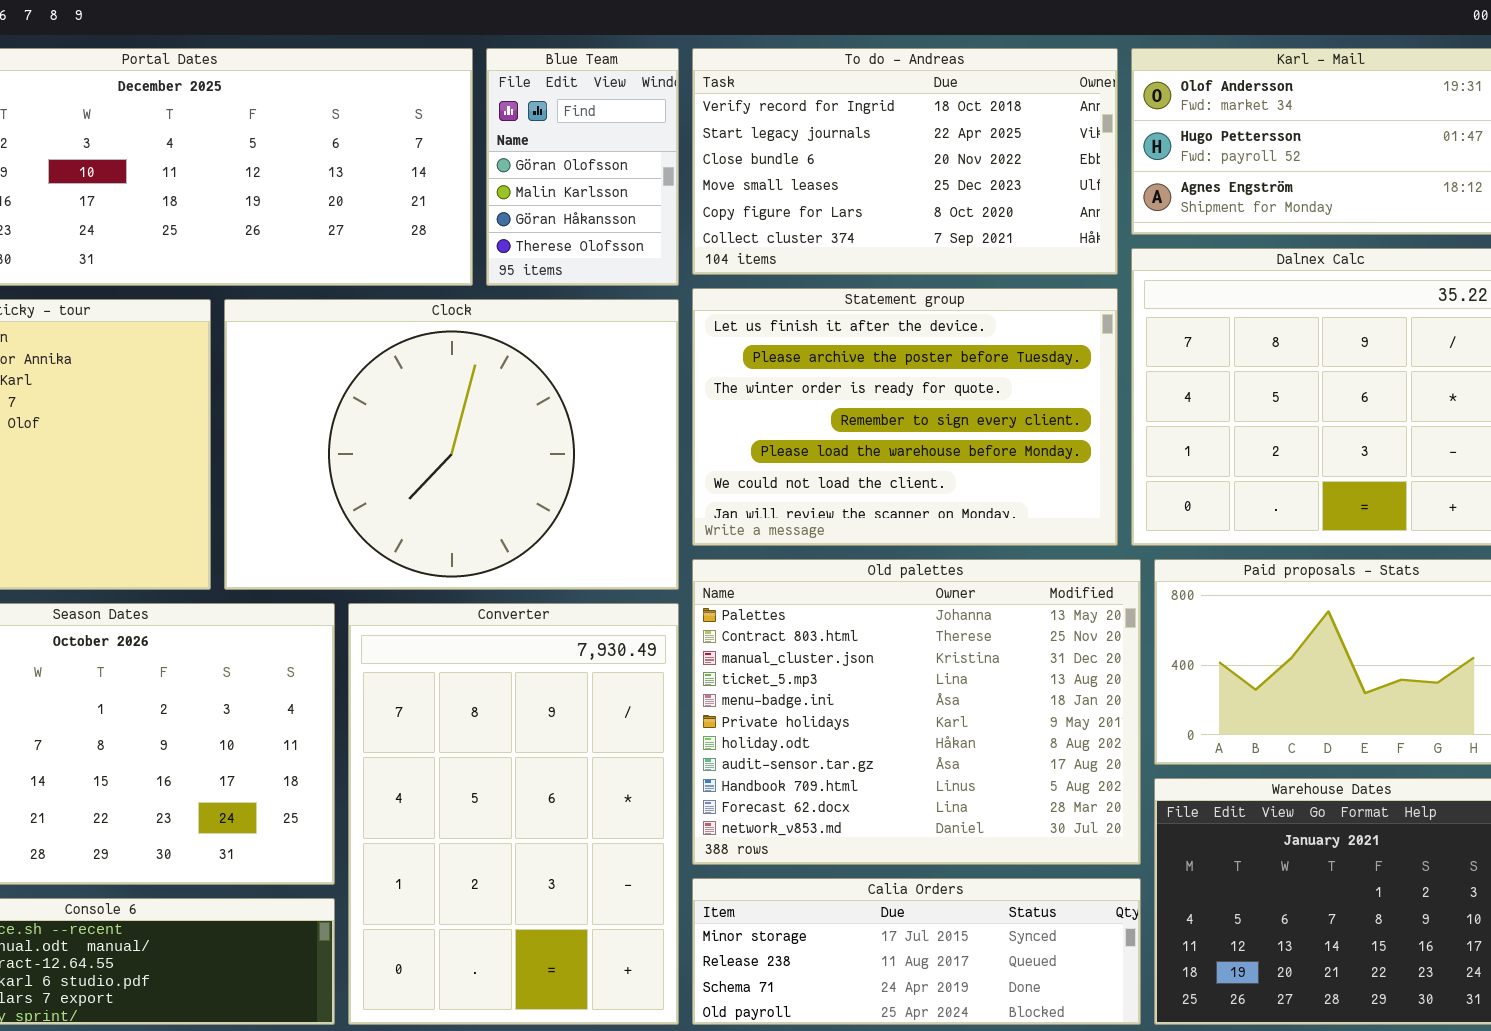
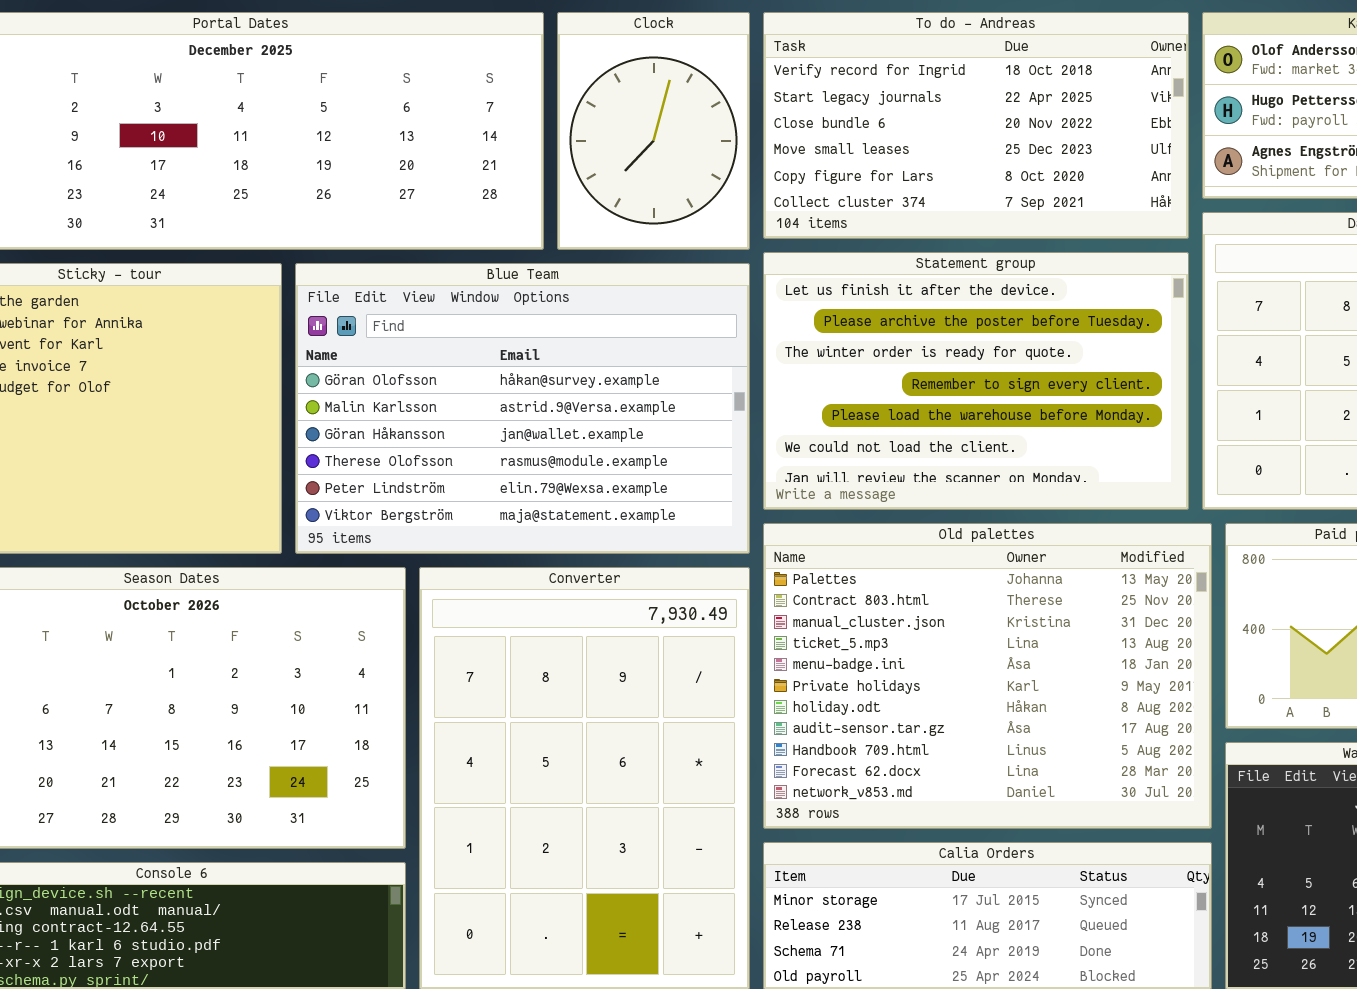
Blue Team: [486,48,679,286] -> [295,263,750,554], moved, resized
Clock: [224,299,679,590] -> [557,12,750,250], moved, resized

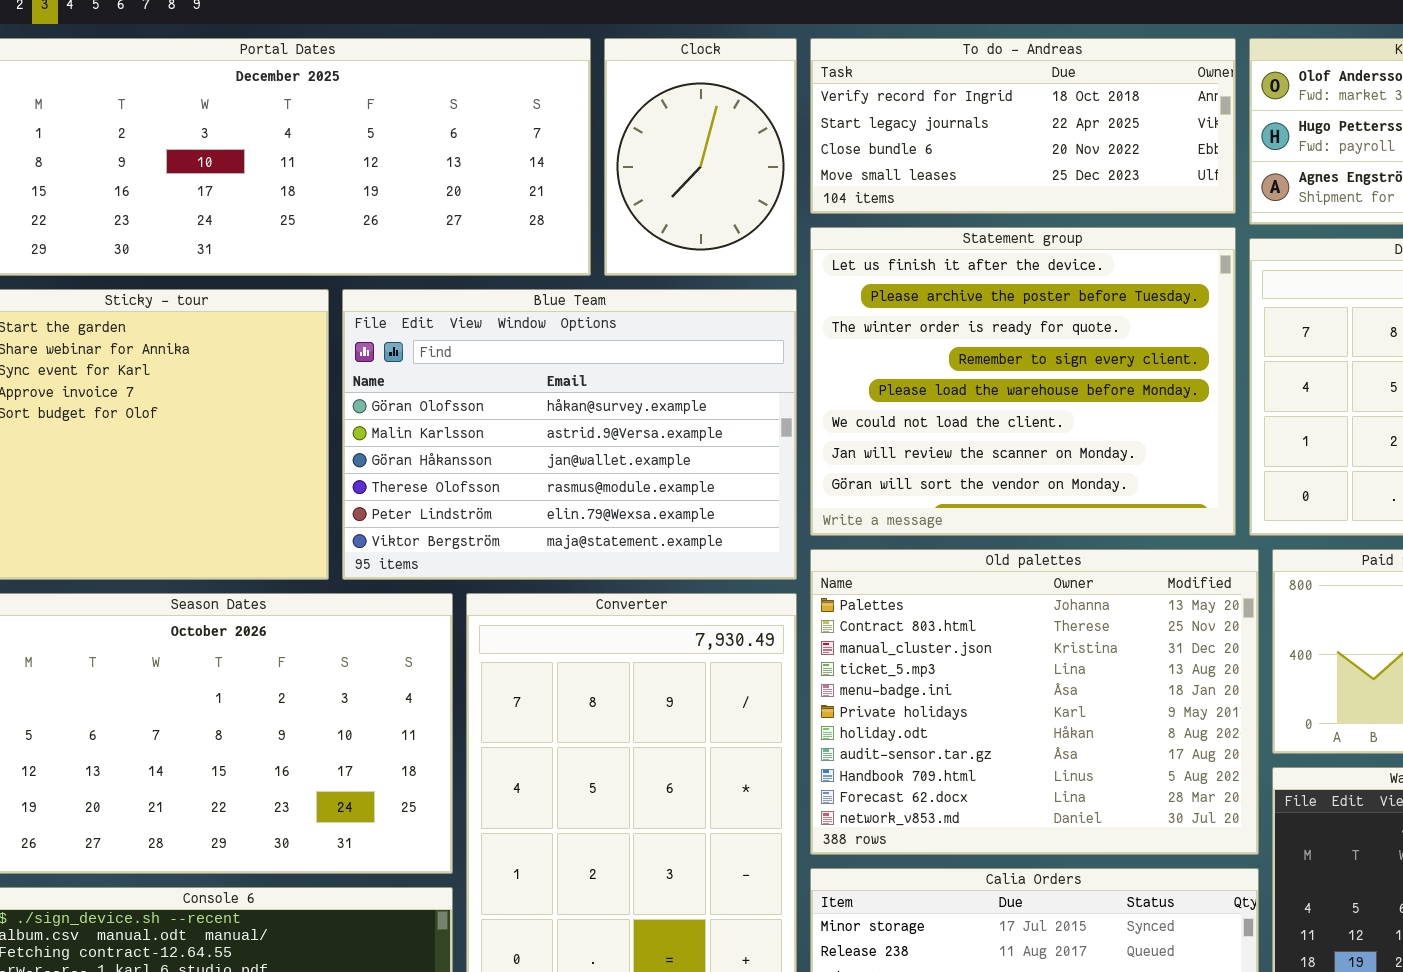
To do - Andreas: [763,12,1189,239] -> [810,38,1236,214], resized
Statement group: [763,252,1189,510] -> [810,227,1236,536], resized

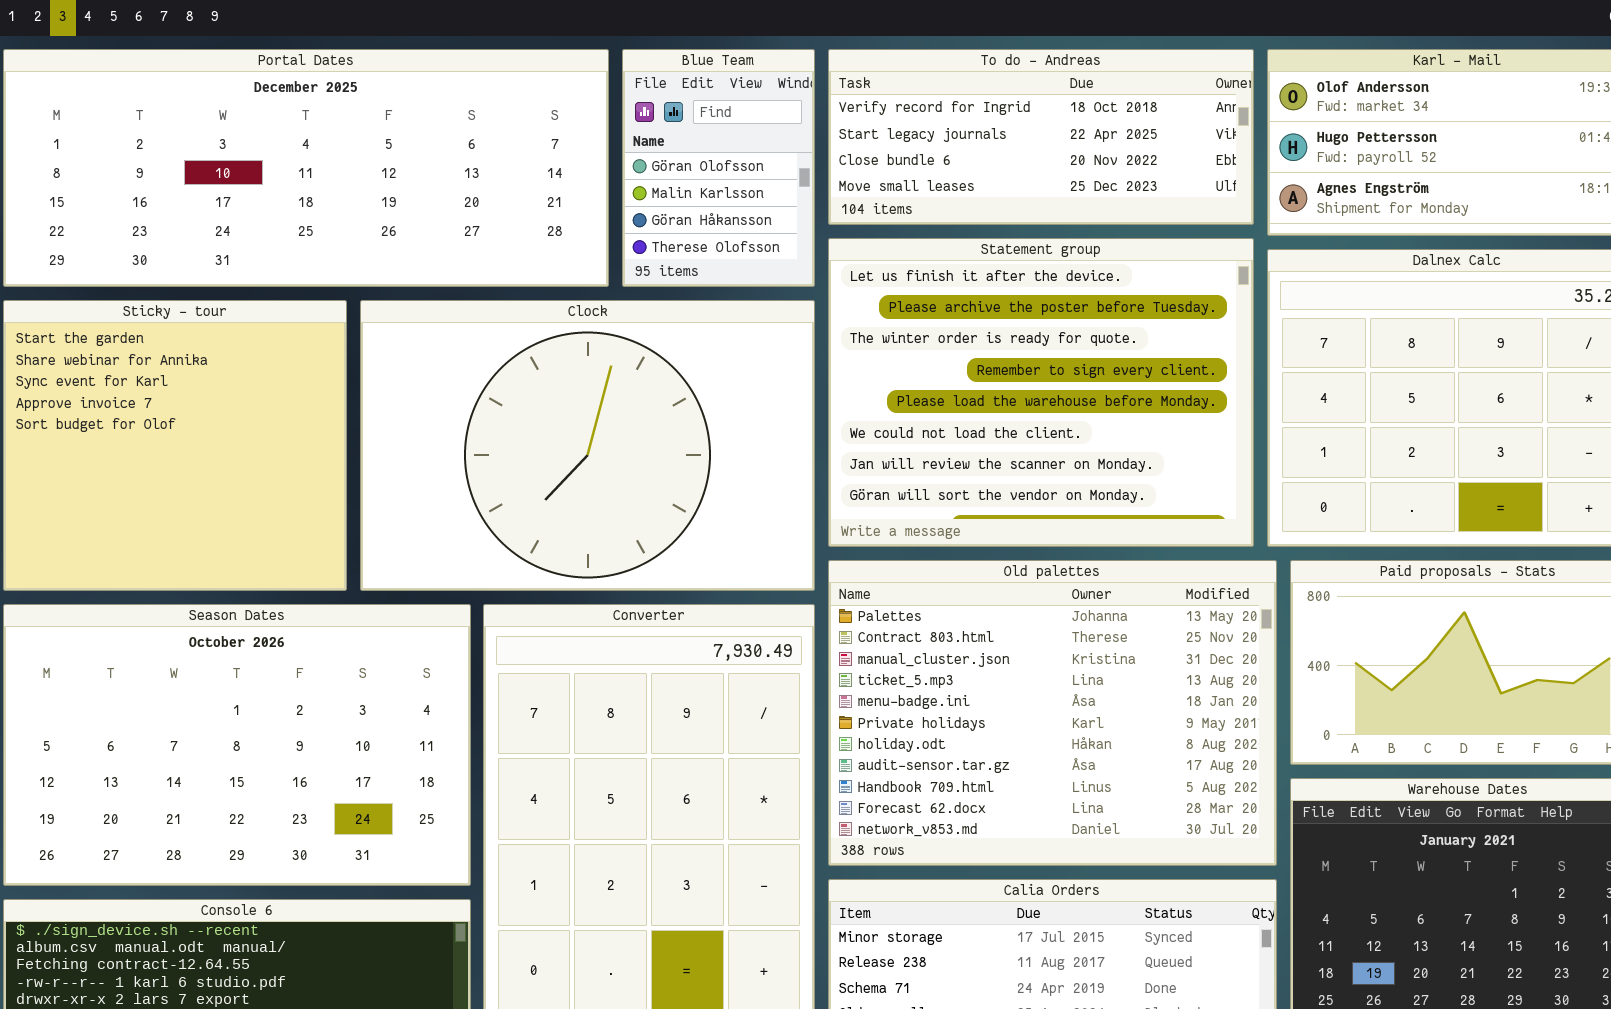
Clock: [604,38,797,276] -> [360,300,815,591], moved, resized
Blue Team: [342,289,797,580] -> [622,49,815,287], moved, resized

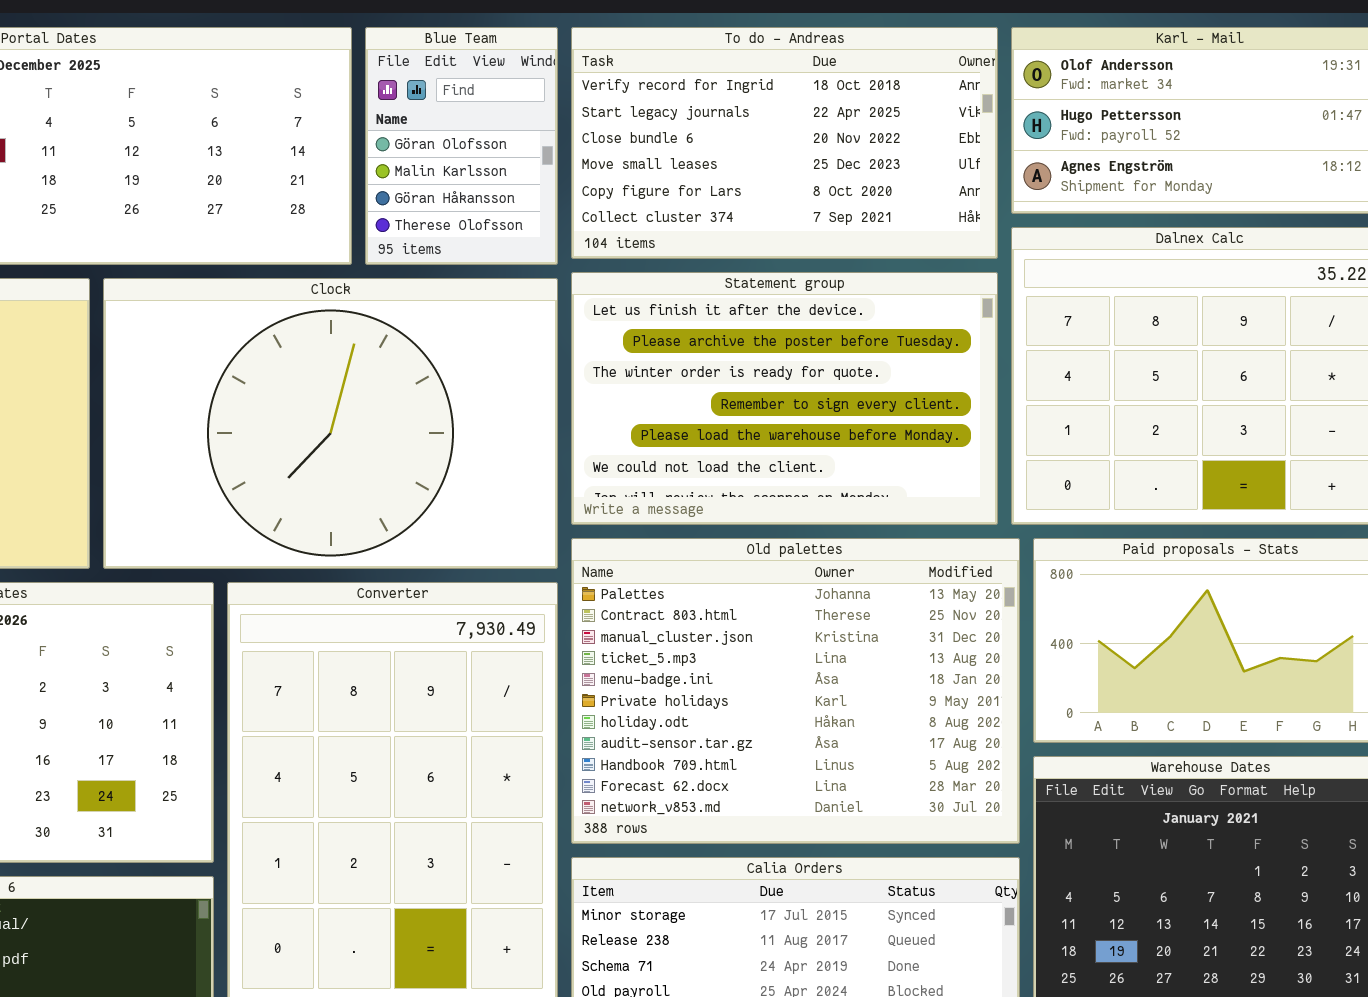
To do - Andreas: [828,49,1254,225] -> [571,27,998,259], resized
Statement group: [828,238,1254,547] -> [571,272,998,525], resized

